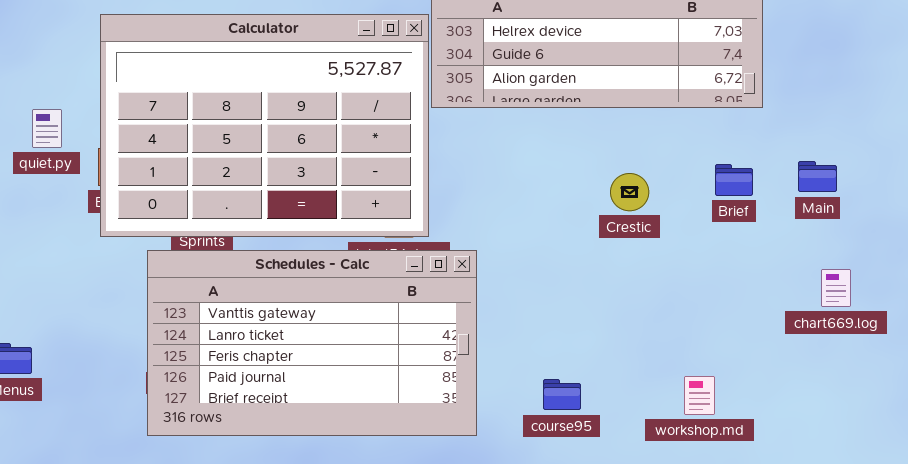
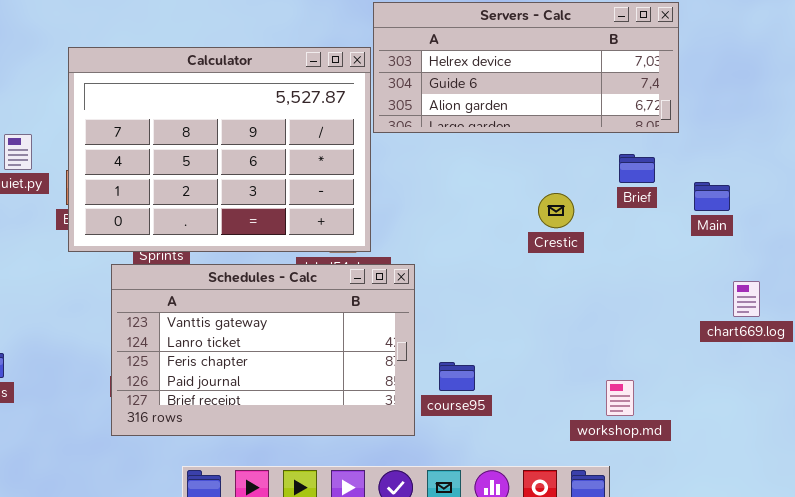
Main: [798,161,837,192] -> [694,182,730,211], moved
Brief: [715,164,753,196] -> [619,154,655,183], moved
course95: [543,379,581,410] -> [439,362,475,391], moved

